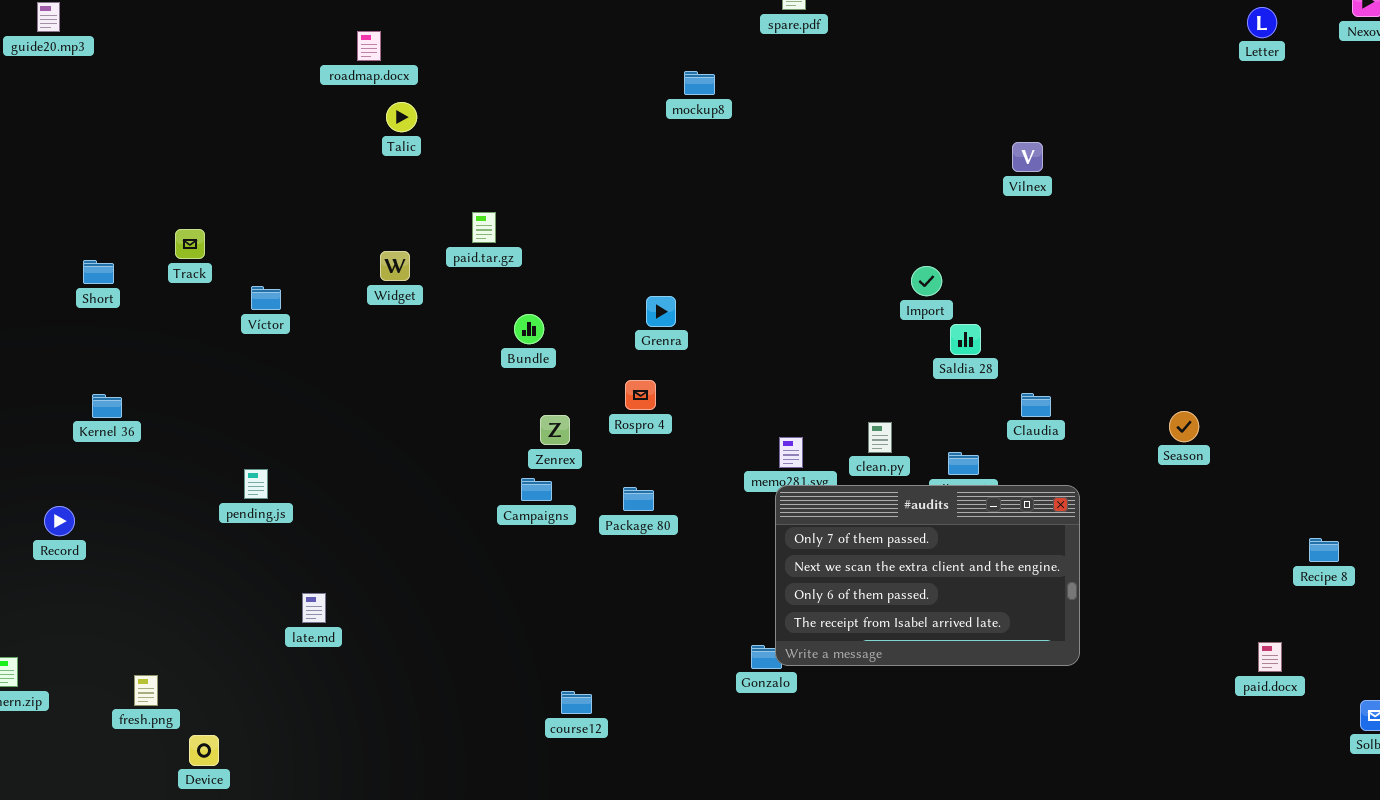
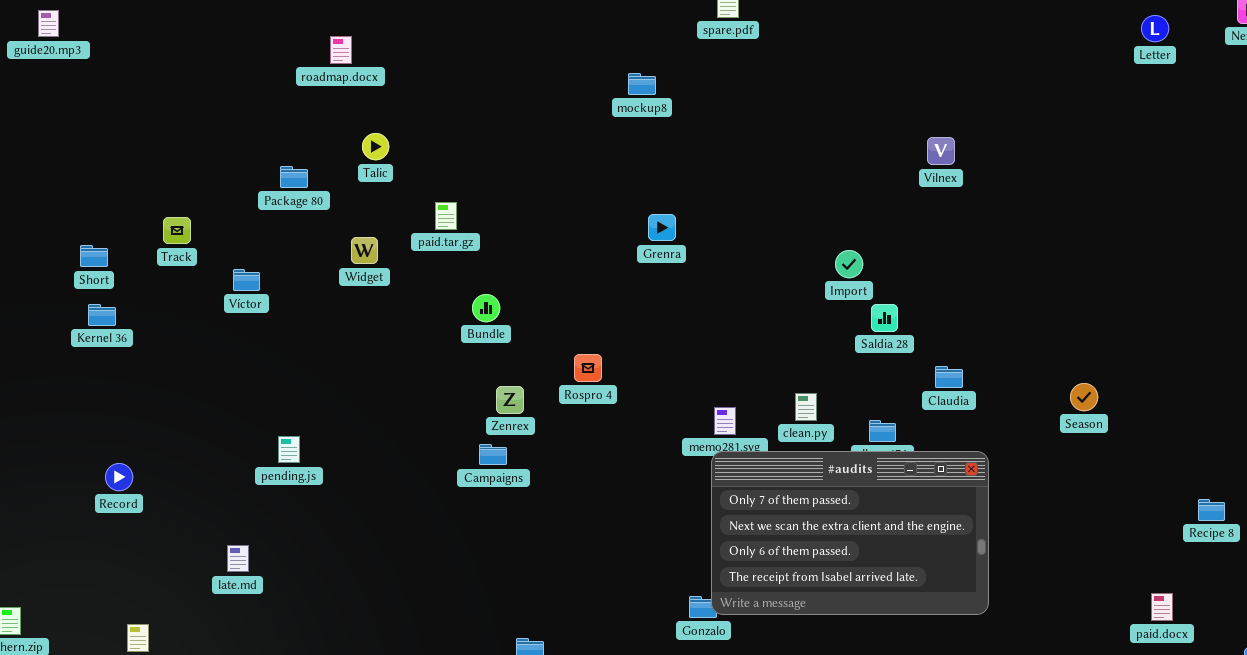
Talic: [386,102,417,132] -> [362,133,389,160], moved
Grenra: [646,296,676,327] -> [648,214,676,241], moved
Kernel 36: [92,394,122,418] -> [88,304,116,326], moved
pending.js: [244,469,268,499] -> [278,436,300,463], moved
Package 80: [623,487,654,511] -> [280,166,308,188], moved
Record: [44,506,75,536] -> [105,463,133,491], moved
late.md: [302,593,326,623] -> [227,545,249,572], moved

